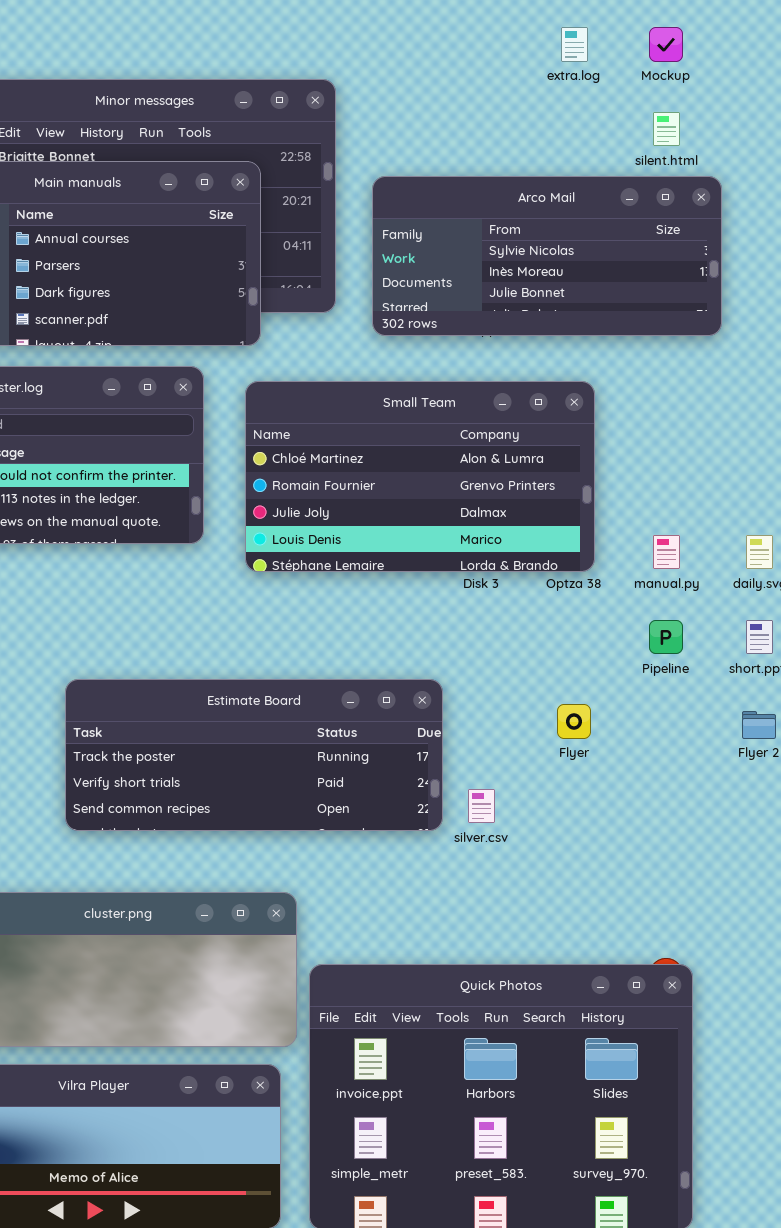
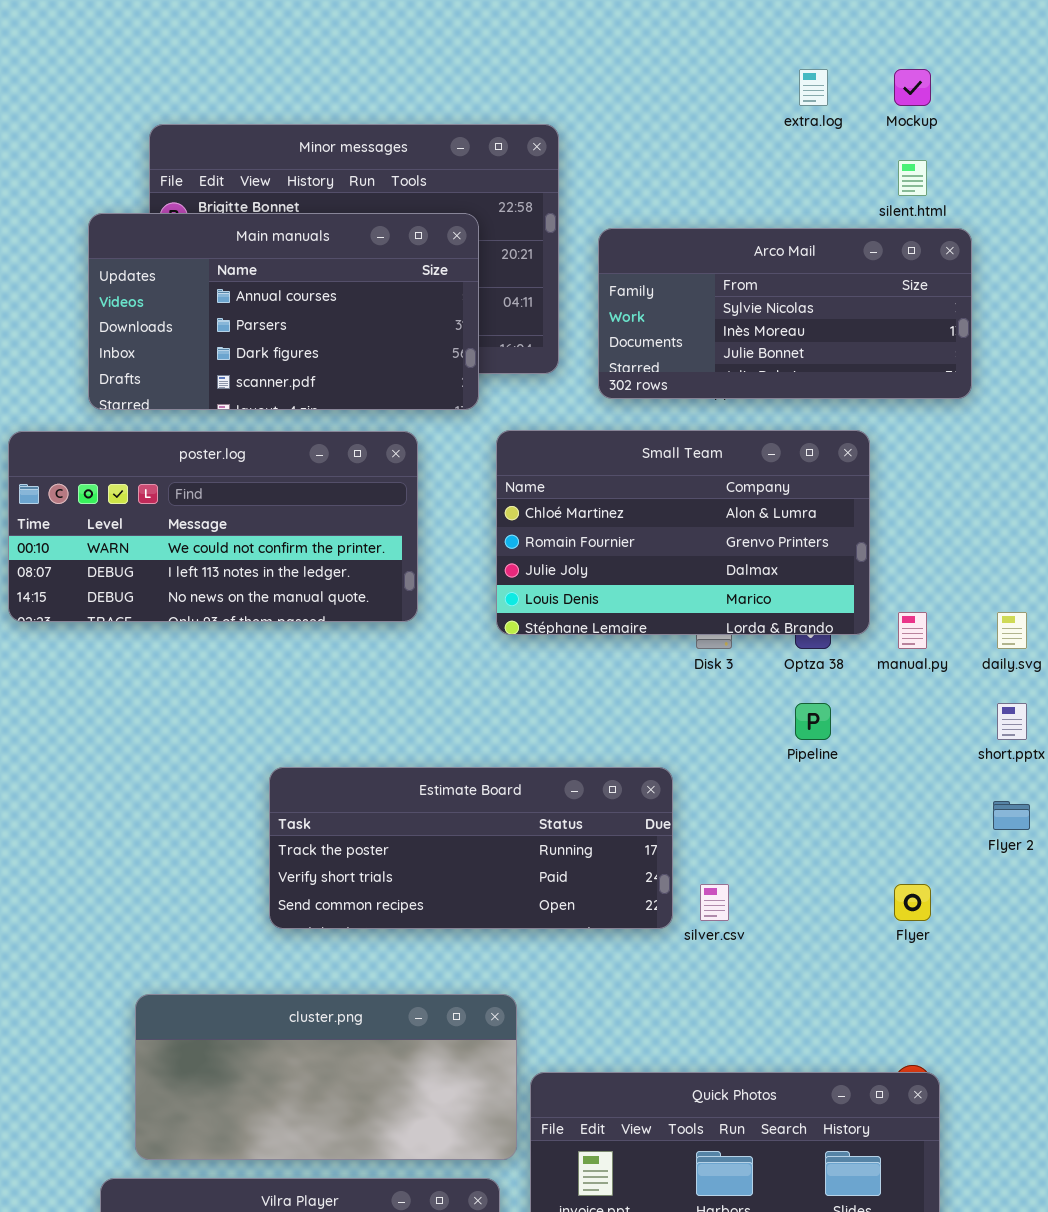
Small Team: [245,381,595,572] -> [496,430,870,635], moved
Pipeline: [649,620,683,654] -> [795,703,831,740], moved
Flyer: [557,704,591,739] -> [894,884,931,921], moved

